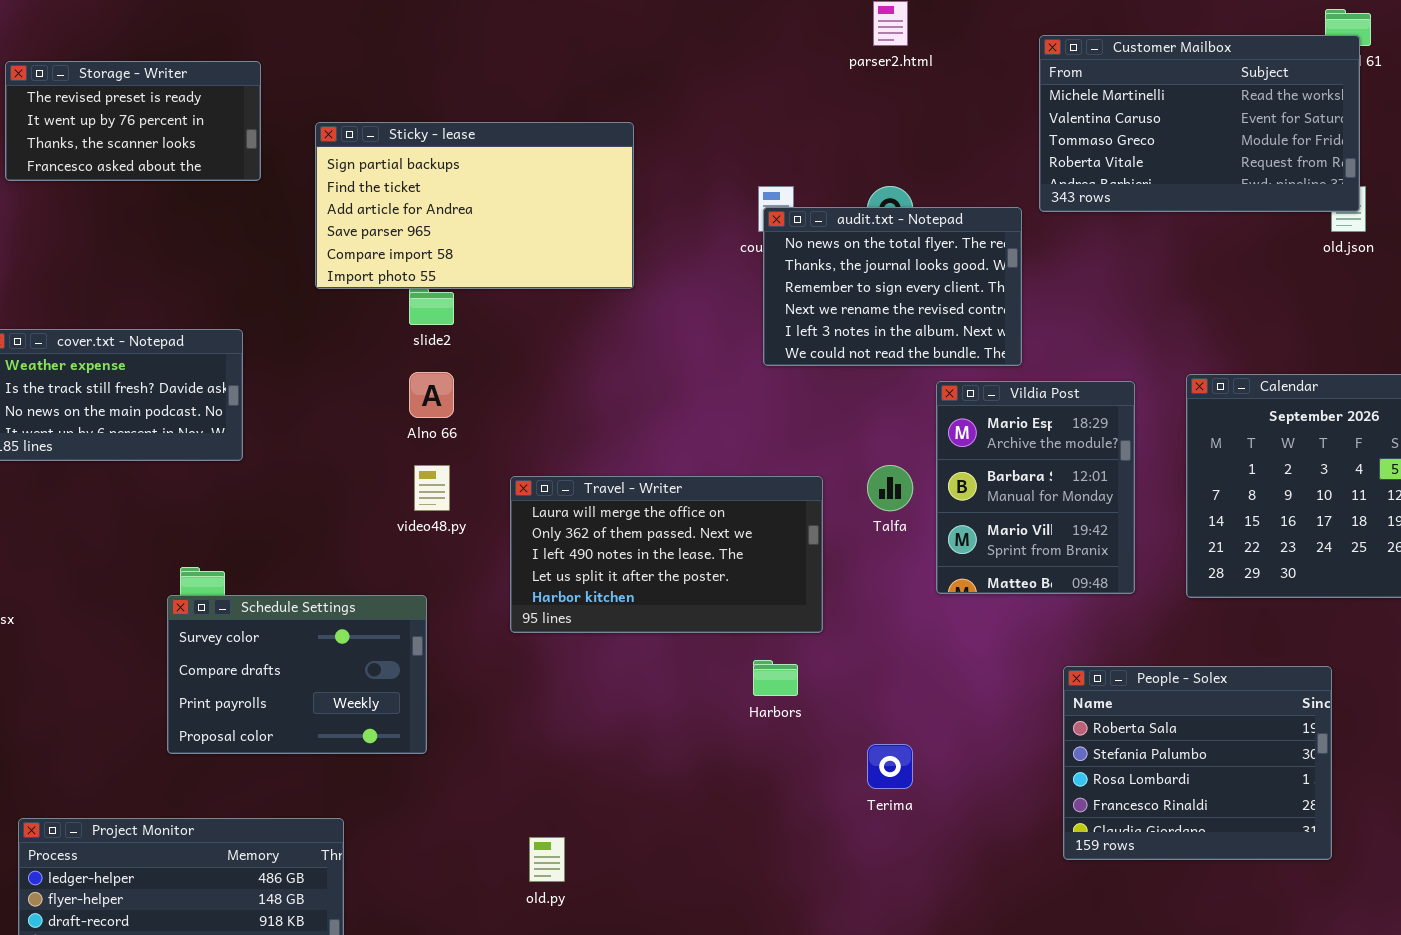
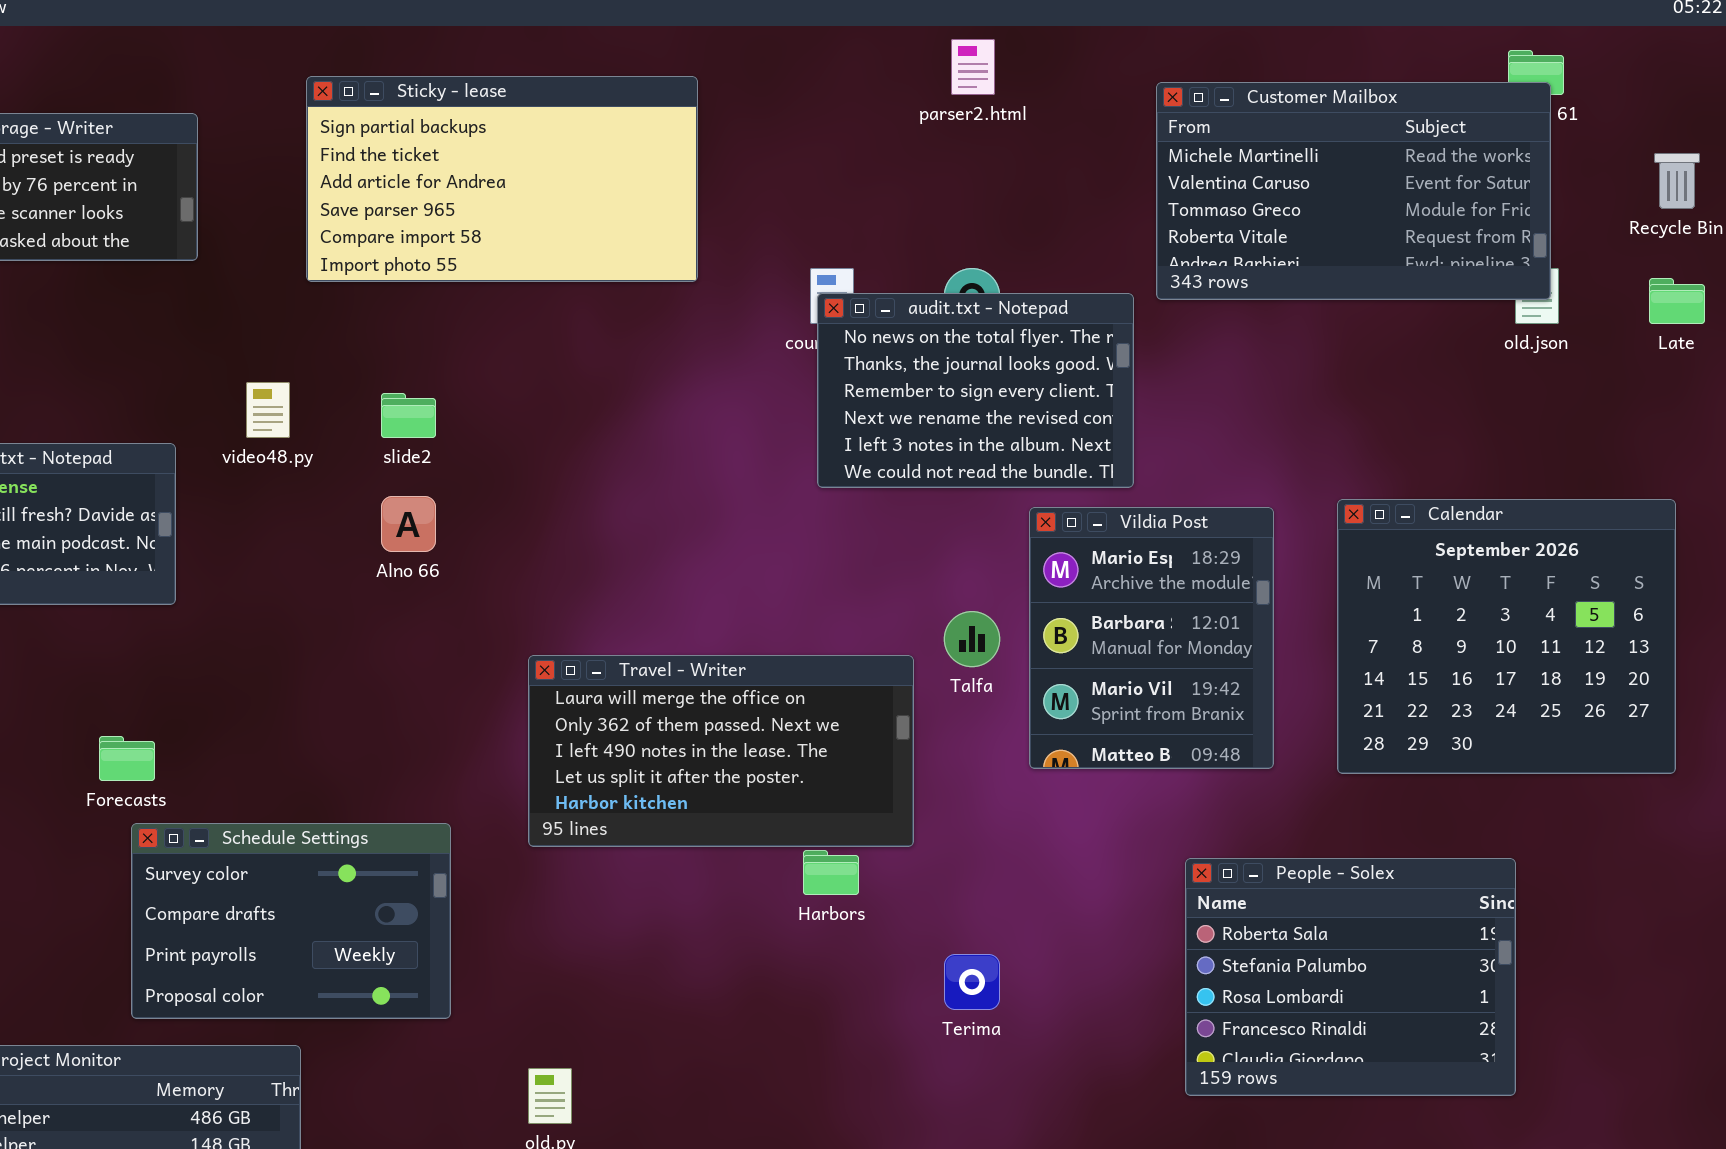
Sticky - lease: [315,122,634,289] -> [306,76,698,282], moved
video48.py: [414,465,450,511] -> [246,382,290,438], moved
Travel - Writer: [510,476,823,633] -> [528,655,914,847], moved
Schedule Settings: [167,595,427,754] -> [131,823,451,1019], moved

